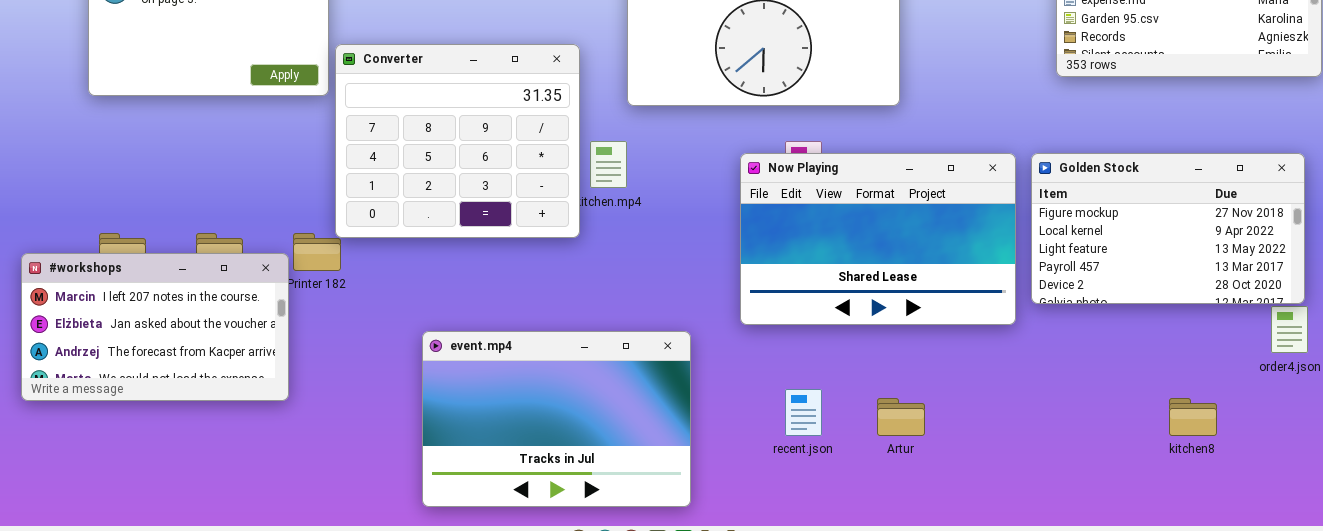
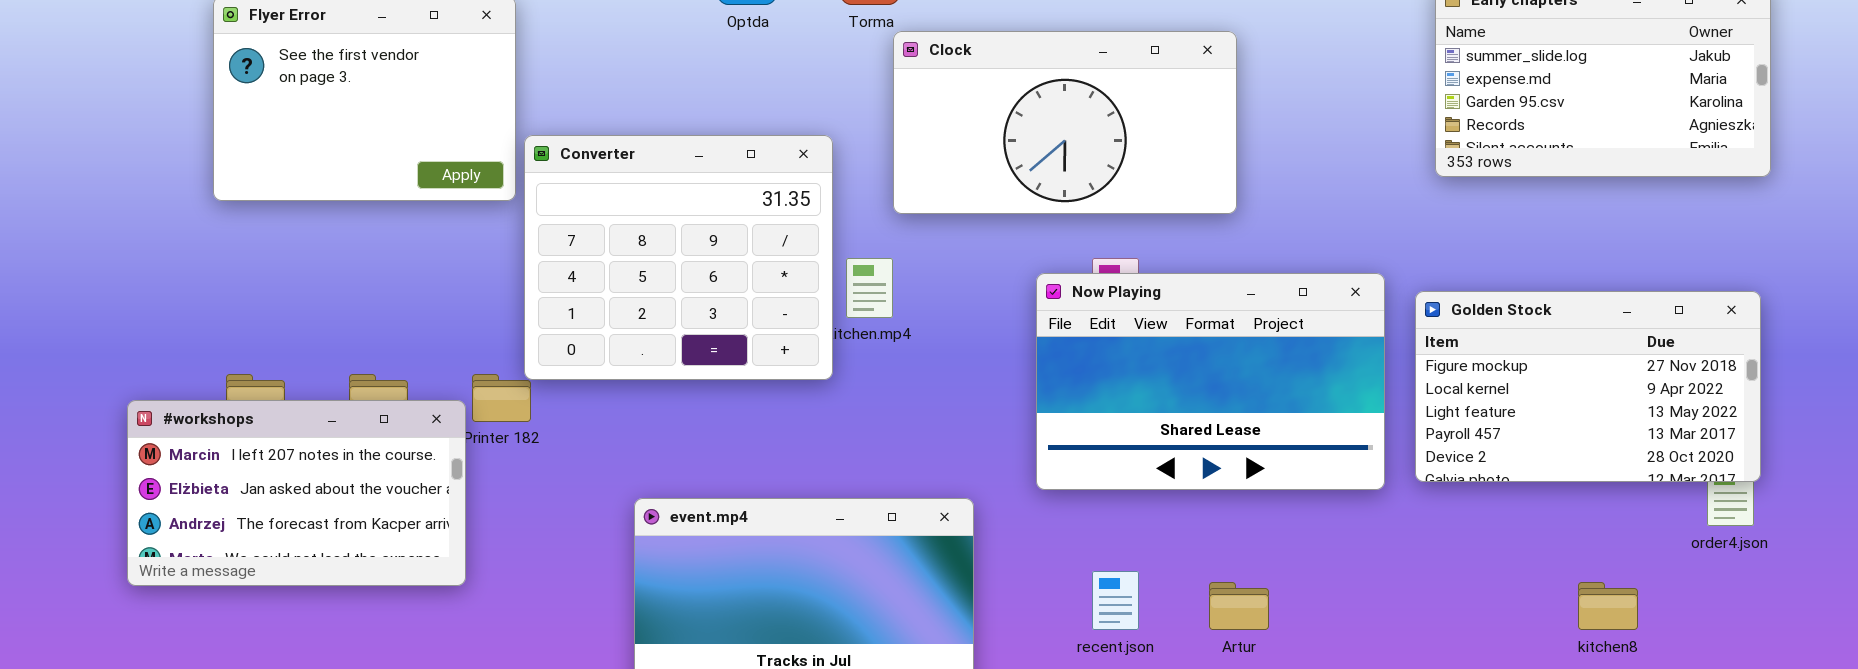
Golden Stock: [1031,153,1305,304] -> [1415,291,1761,482], moved

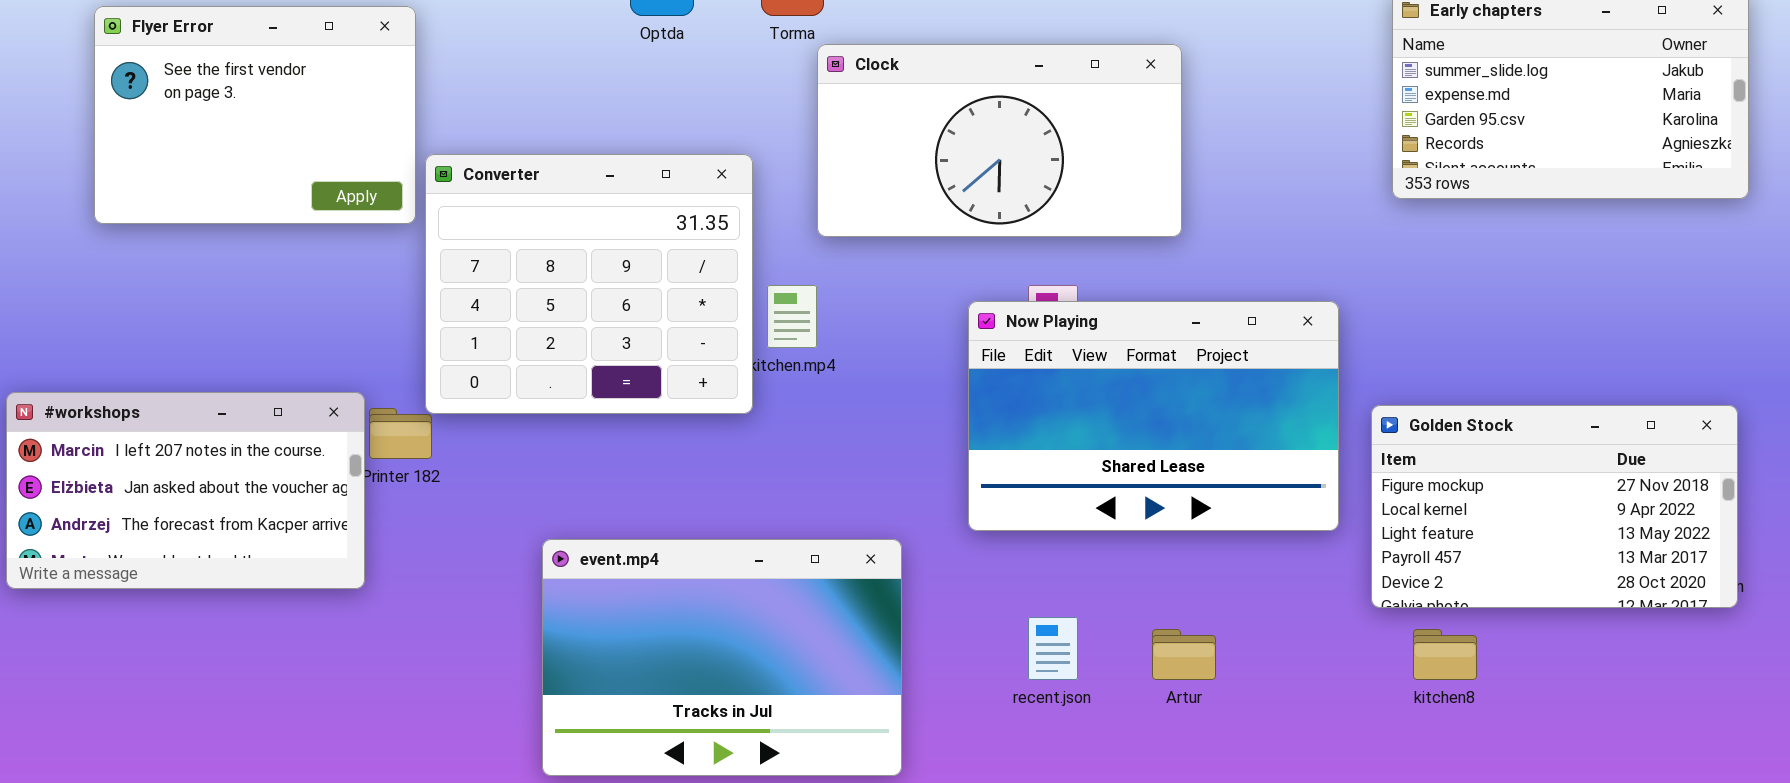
Golden Stock: [1415,291,1761,482] -> [1371,405,1738,608], moved
#workshops: [127,400,466,586] -> [6,392,365,589], moved
kitchen8: [1578,582,1638,630] -> [1413,629,1477,680], moved

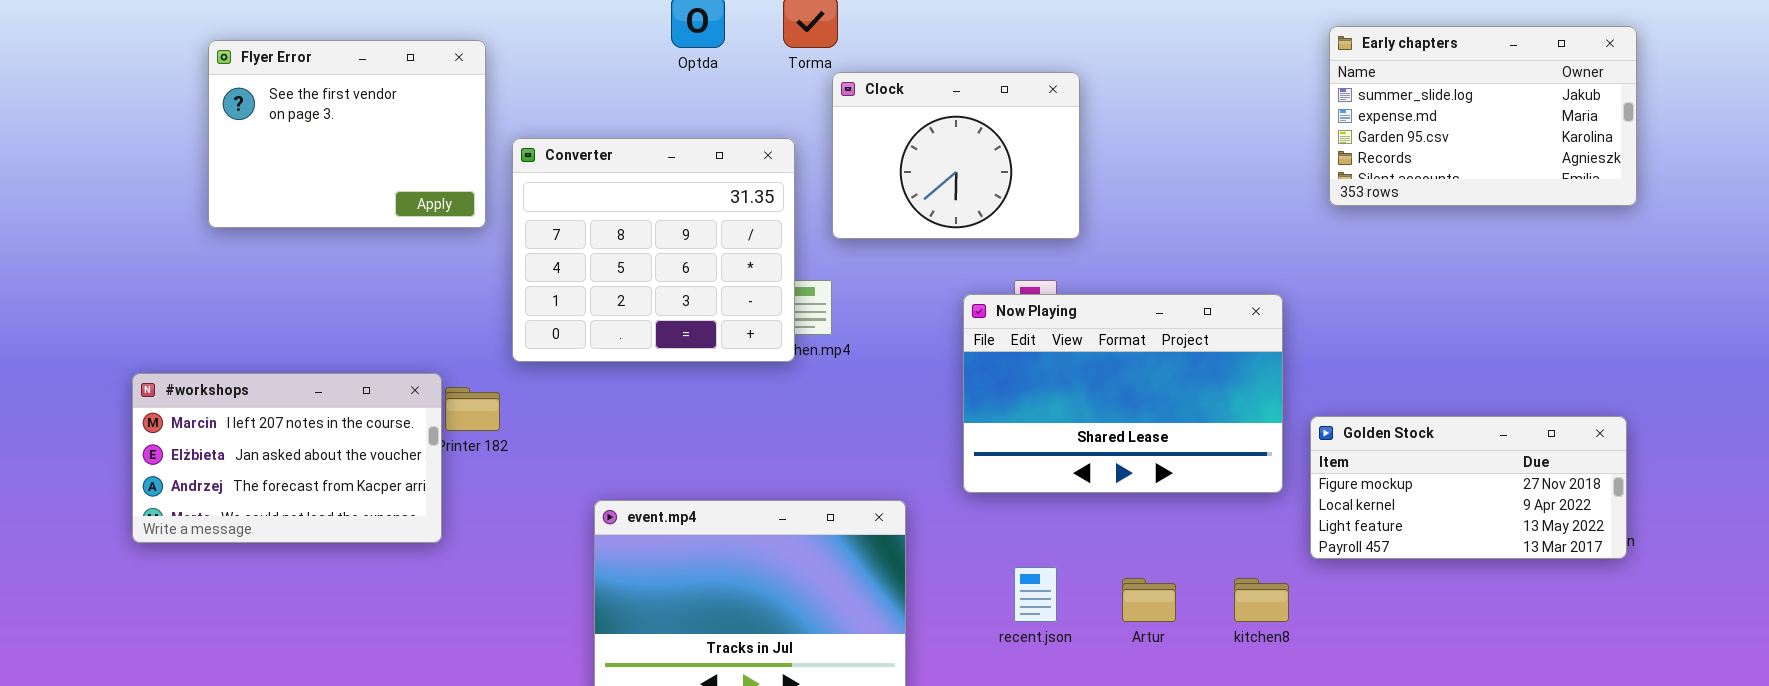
Clock: [817,44,1182,237] -> [832,72,1080,239], resized
Converter: [425,154,753,414] -> [512,138,795,362], moved
Golden Stock: [1371,405,1738,608] -> [1310,416,1627,559], resized
kitchen8: [1413,629,1477,680] -> [1234,578,1289,622], moved

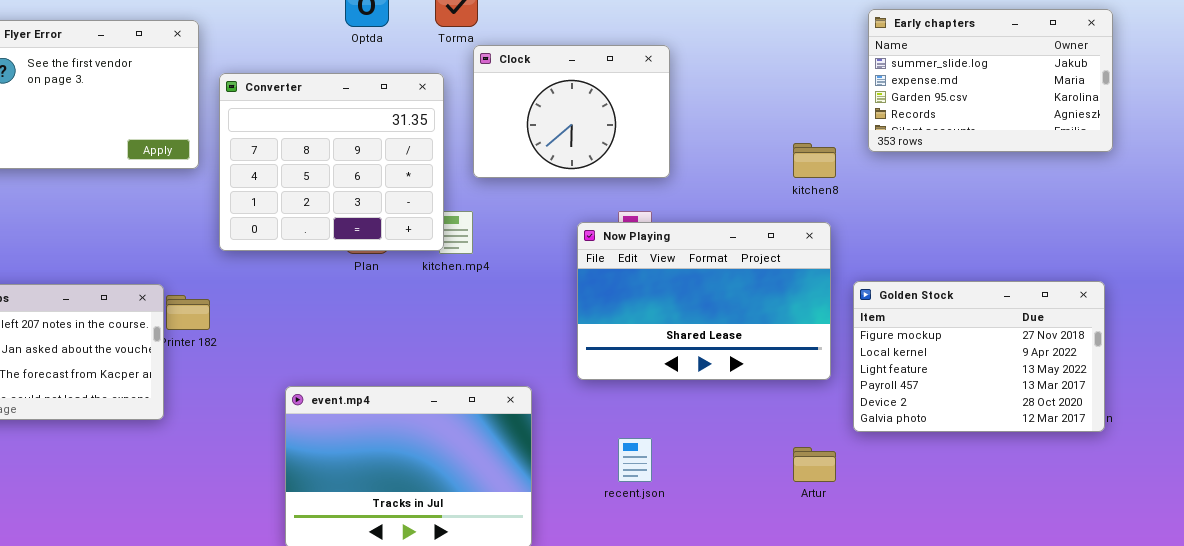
Converter: [512,138,795,362] -> [219,73,444,251], moved
Golden Stock: [1310,416,1627,559] -> [853,281,1105,432], resized
Artur: [1122,578,1176,622] -> [793,447,836,482], moved
kitchen8: [1234,578,1289,622] -> [793,143,836,178], moved

